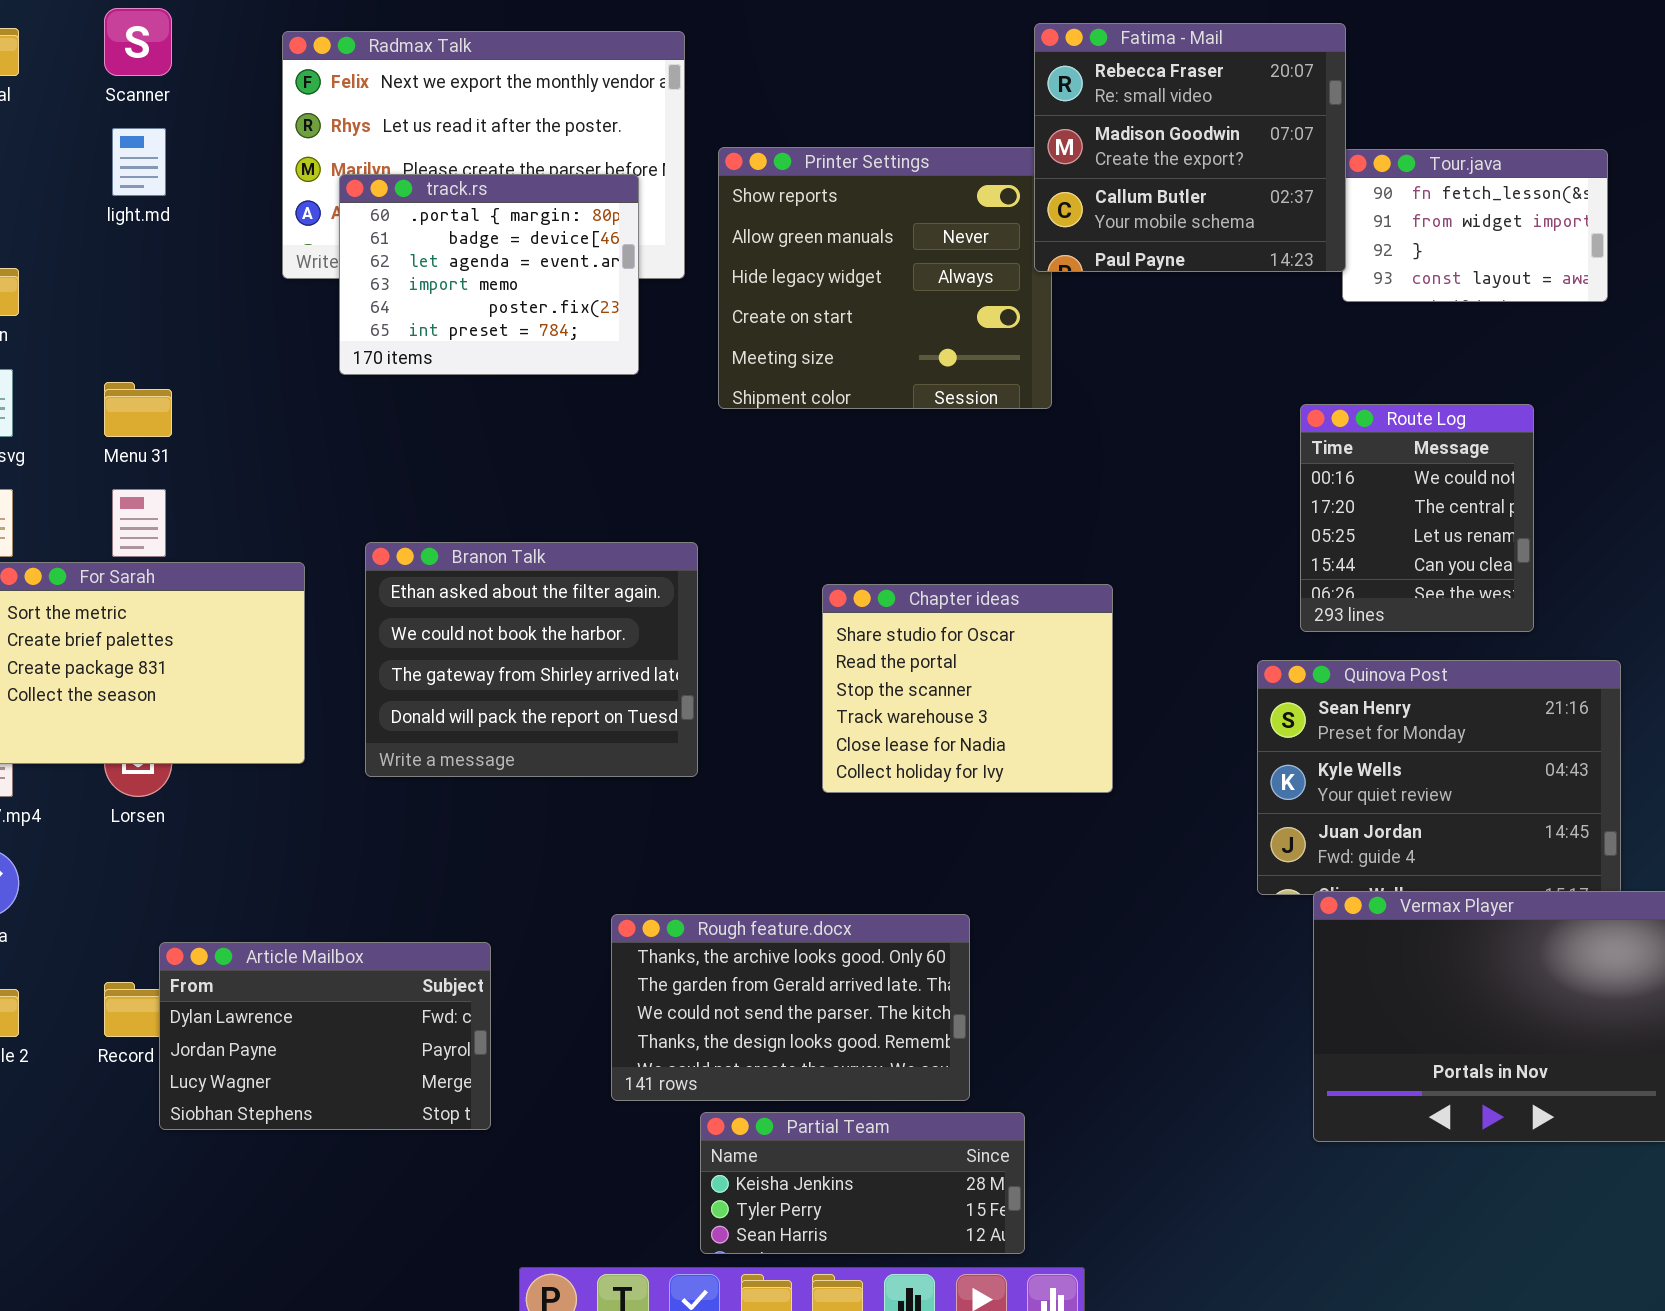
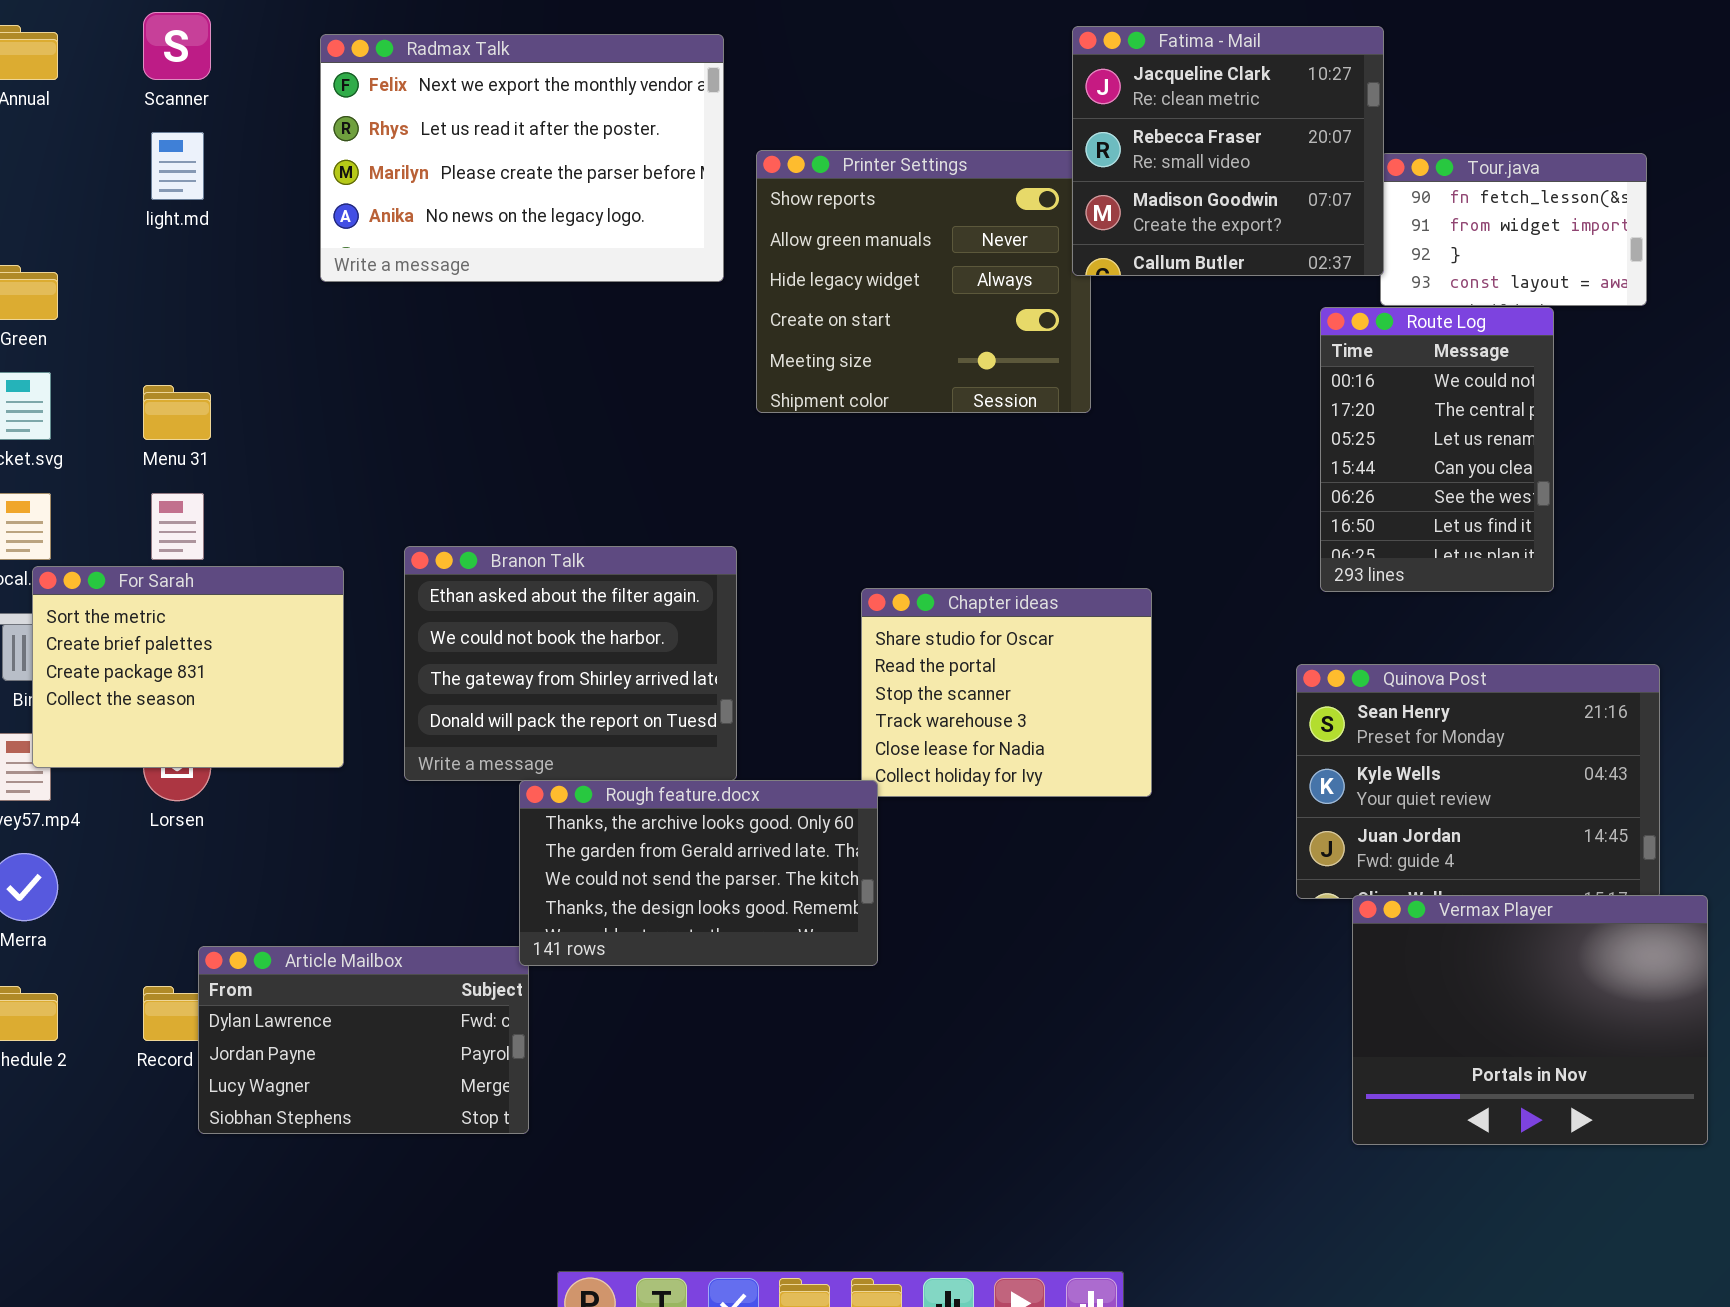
Fatima - Mail: [1034,23,1346,272] -> [1072,26,1384,276], scrolled up 1 row
track.rs: [339,174,639,375] -> none, closed
Route Log: [1300,404,1534,632] -> [1320,307,1554,592], moved, resized
Rough feature.docx: [611,914,970,1101] -> [519,780,878,966], moved
Partial Team: [700,1112,1025,1254] -> none, closed

